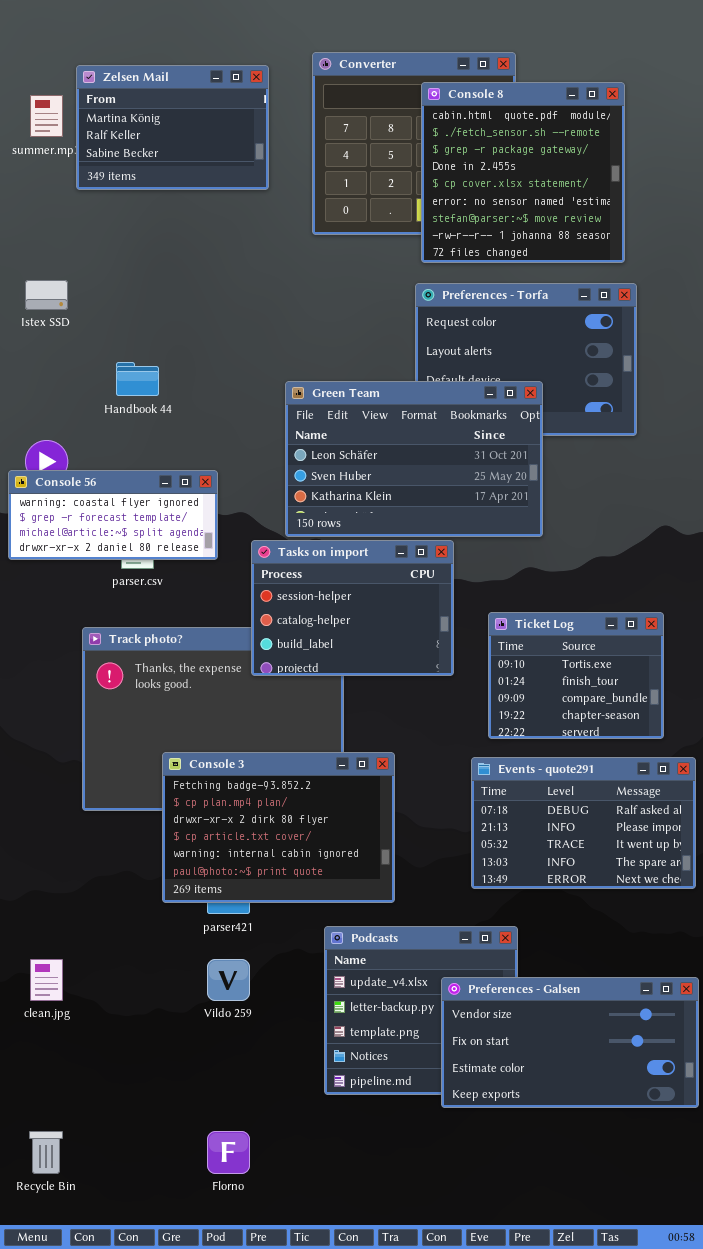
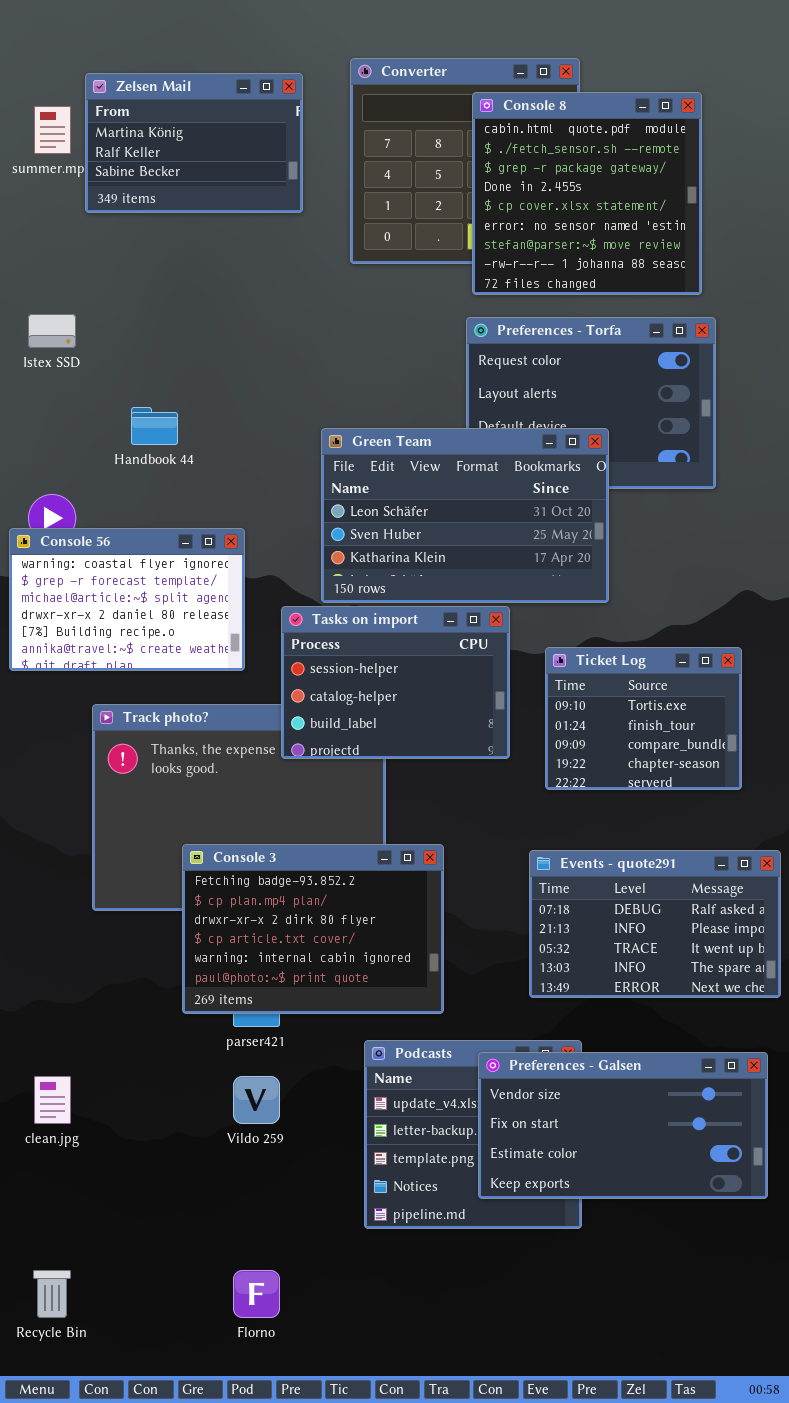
Console 56: [8,470,218,560] -> [9,528,245,671], resized
Ticket Log: [488,612,664,739] -> [545,647,742,790], moved
Preferences - Galsen: [441,977,699,1108] -> [478,1052,768,1199], moved

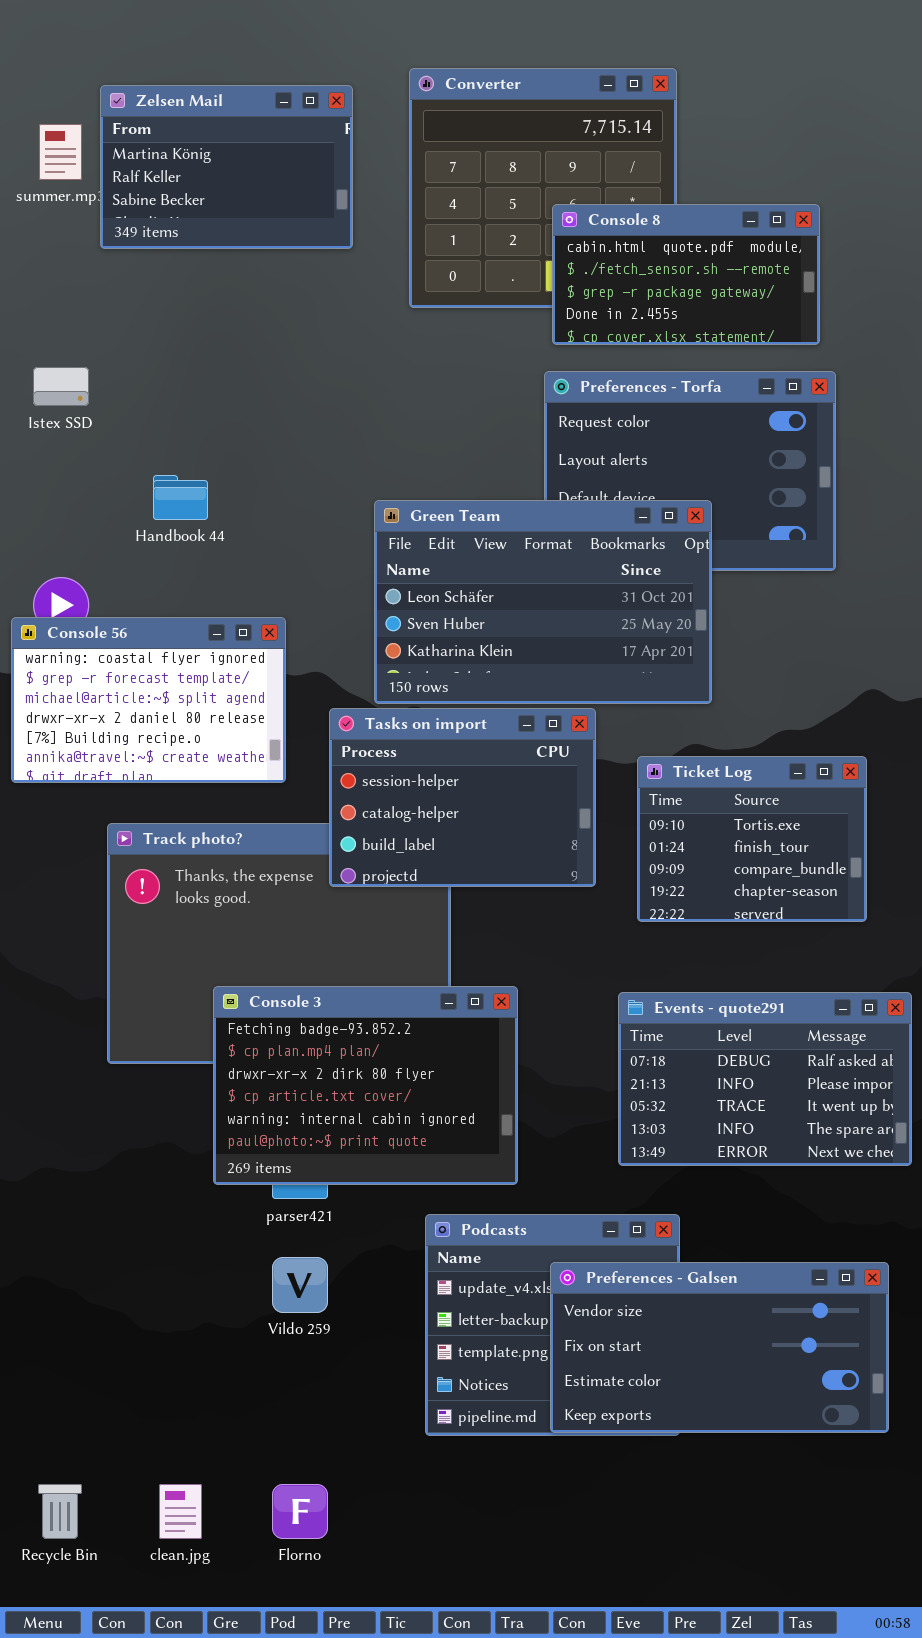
Console 8: [472,92,702,295] -> [552,204,820,345], resized
Preferences - Galsen: [478,1052,768,1199] -> [550,1262,889,1433], moved
clean.jpg: [34,1076,71,1124] -> [159,1484,202,1539], moved

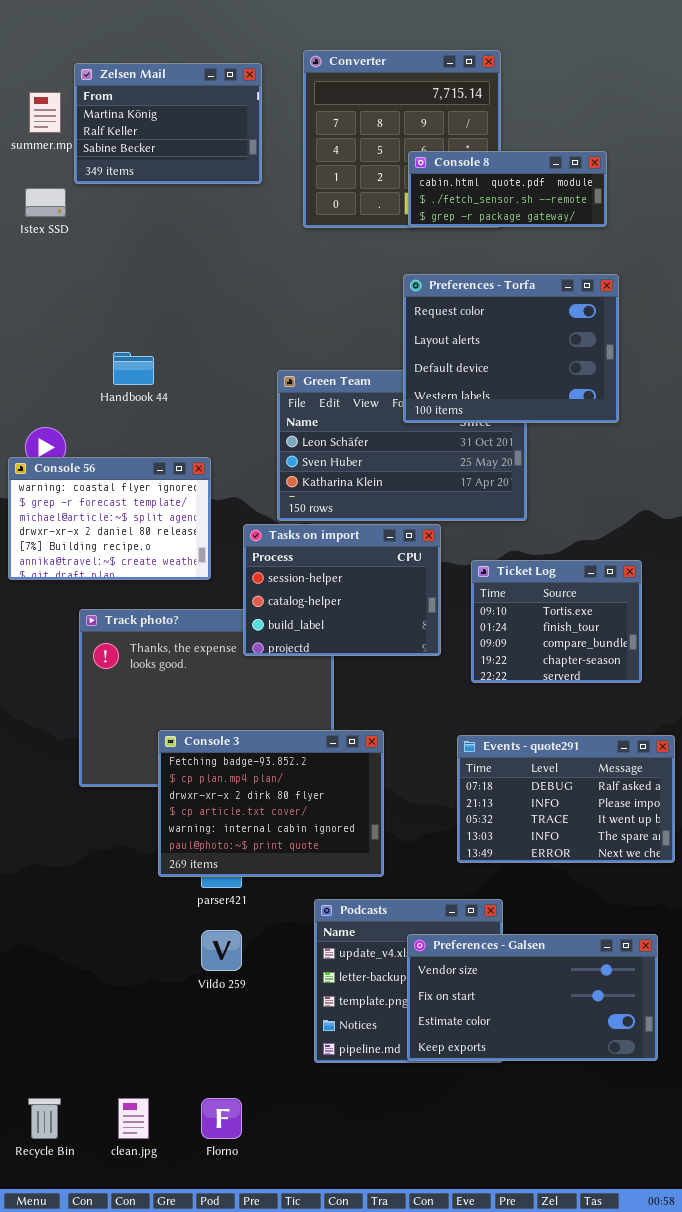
Console 8: [552,204,820,345] -> [408,151,607,227], resized
Istex SSD: [33,367,89,406] -> [25,188,66,217], moved
Preferences - Torfa: [544,371,836,571] -> [403,274,619,423], raised

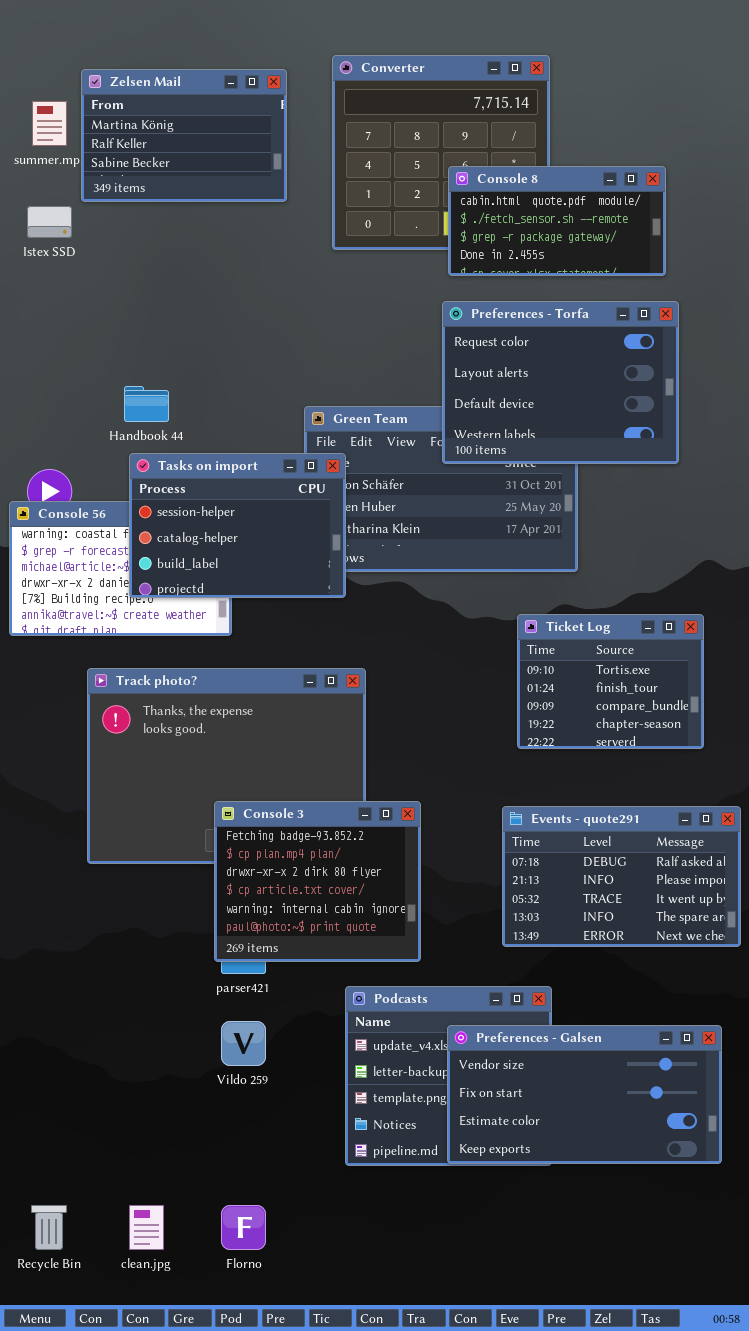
Console 8: [408,151,607,227] -> [448,166,666,276], resized
Tasks on import: [243,524,441,656] -> [129,453,346,598], moved
Console 3: [158,730,384,877] -> [214,801,421,962], resized

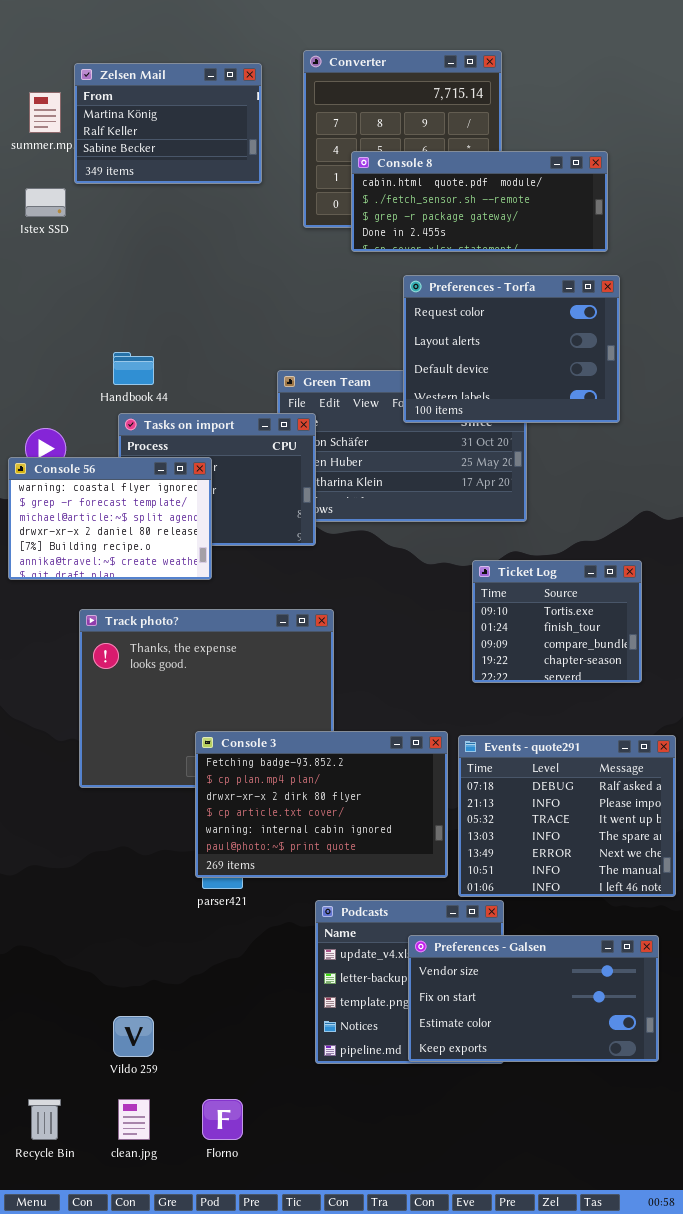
Console 8: [448,166,666,276] -> [351,151,608,252], resized
Console 56: [9,501,232,636] -> [8,457,212,580], raised
Console 3: [214,801,421,962] -> [195,731,448,878], resized
Events - quote291: [502,806,741,947] -> [458,735,676,897], resized
Vildo 259: [221,1021,266,1066] -> [113,1016,154,1057], moved

